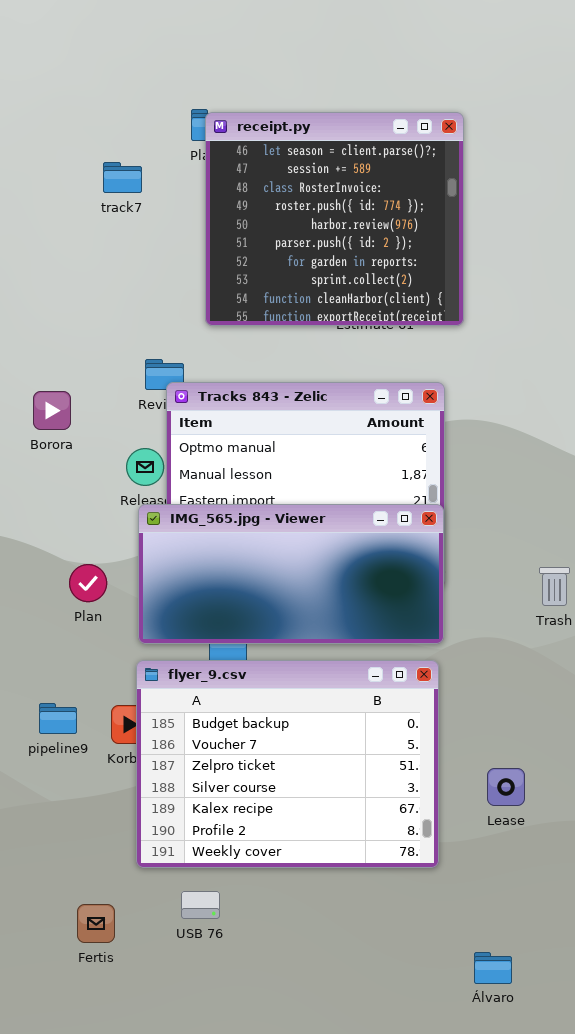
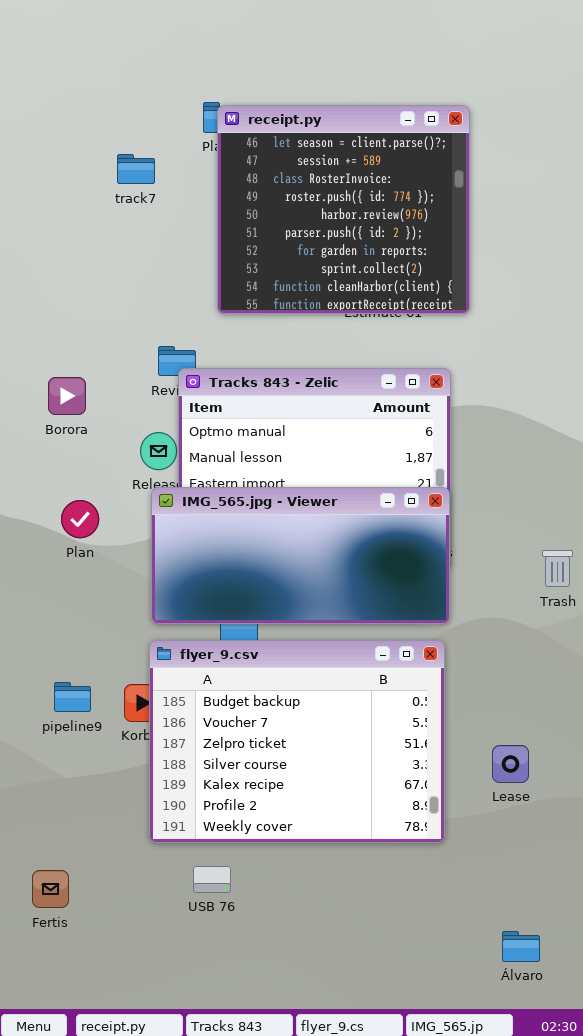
Plan: [69,564,107,602] -> [61,500,99,538], moved
Fertis: [77,904,115,943] -> [32,870,69,908], moved
Álvaro: [474,952,512,984] -> [502,931,540,962], moved

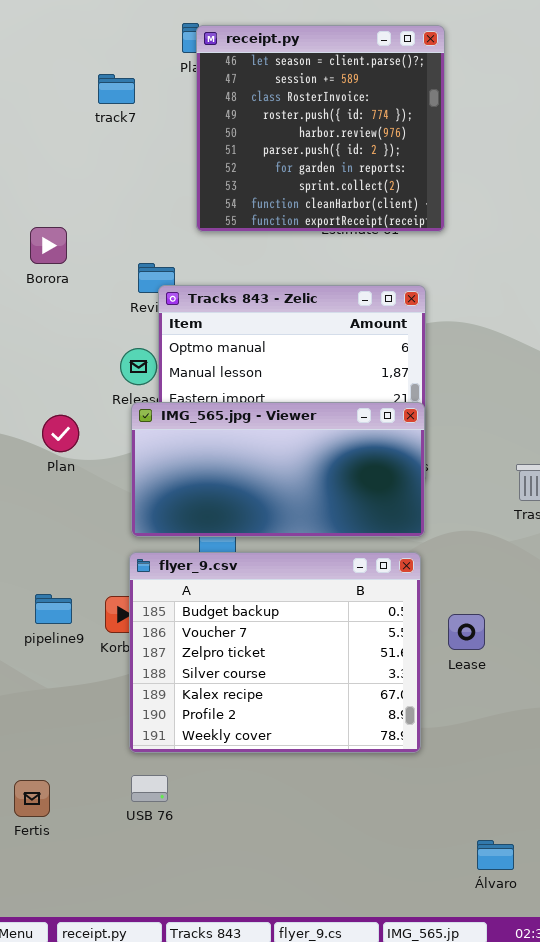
Borora: [48,377,86,415] -> [30,227,67,264], moved
Lease: [492,745,529,783] -> [448,614,485,650], moved
USB 76: [193,866,231,893] -> [131,775,168,802], moved

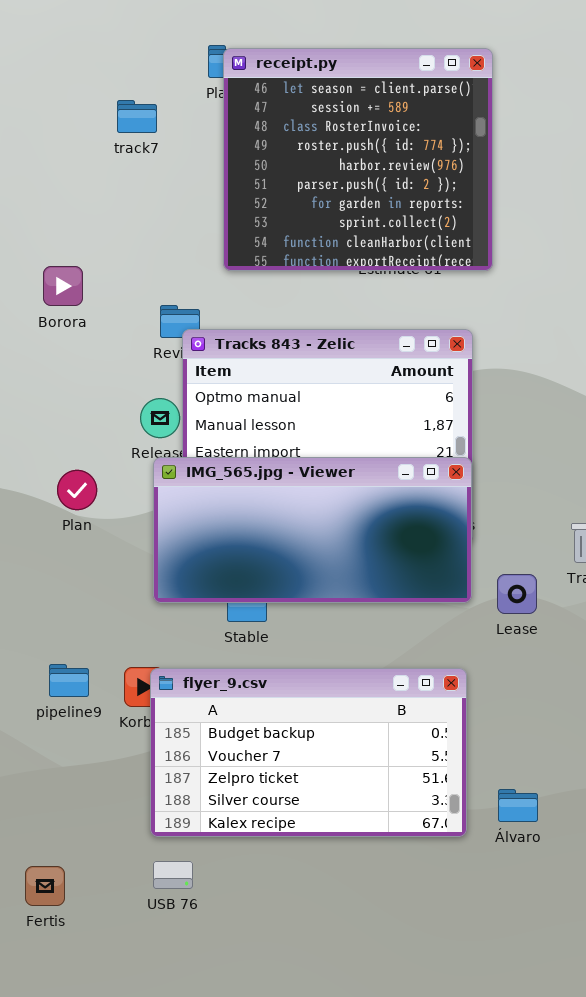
flyer_9.csv: [129,552,421,753] -> [150,668,467,837], resized
Lease: [448,614,485,650] -> [497,574,537,614], moved
Álvaro: [477,840,514,870] -> [498,789,538,822], moved

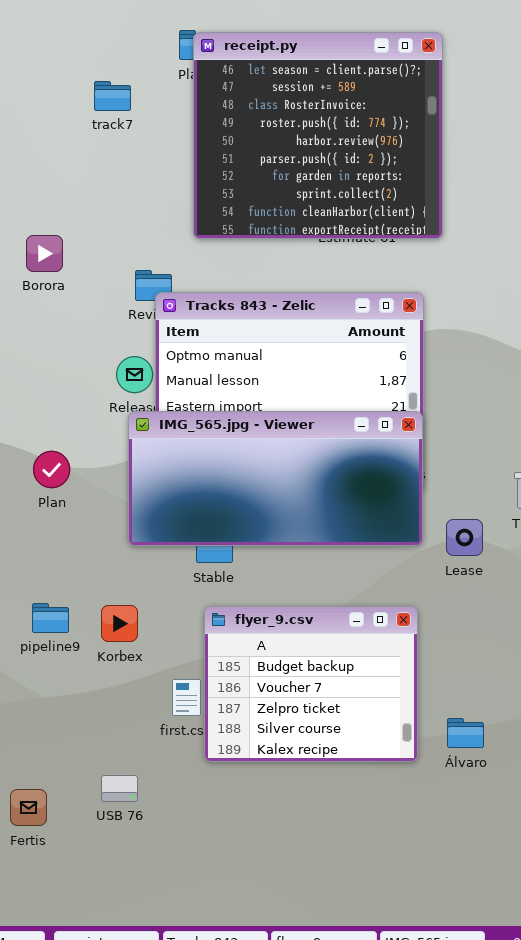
Plan: [57,470,97,510] -> [33,451,70,488], moved
flyer_9.csv: [150,668,467,837] -> [204,606,418,762], resized
USB 76: [153,861,193,889] -> [101,775,138,802], moved

